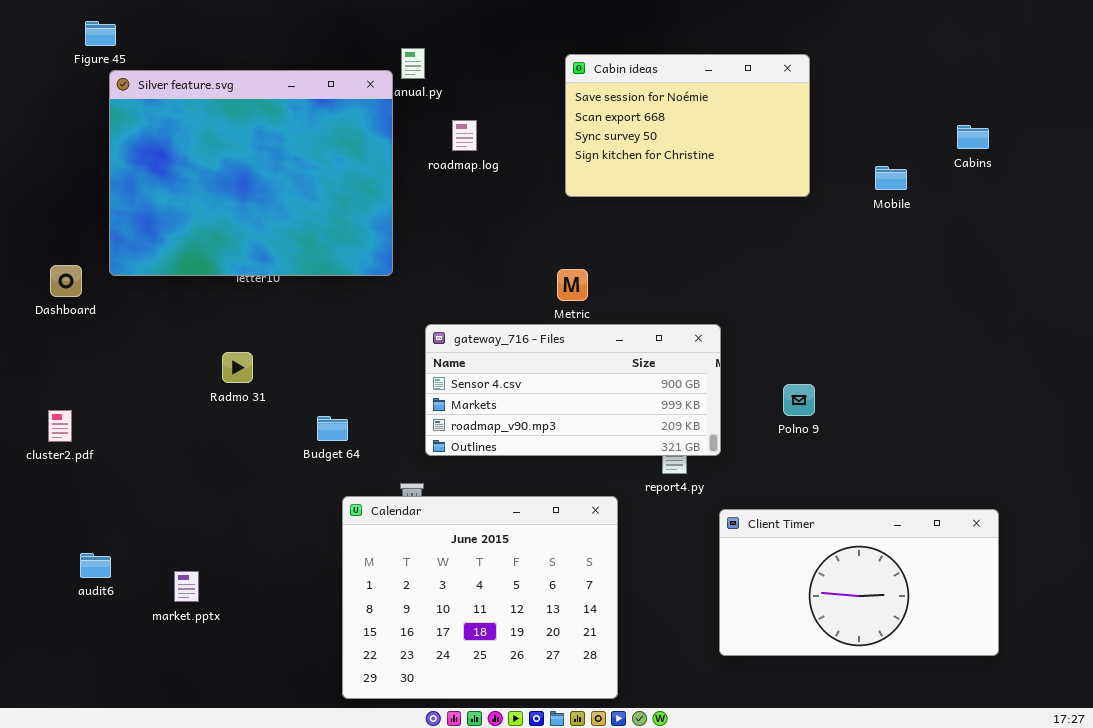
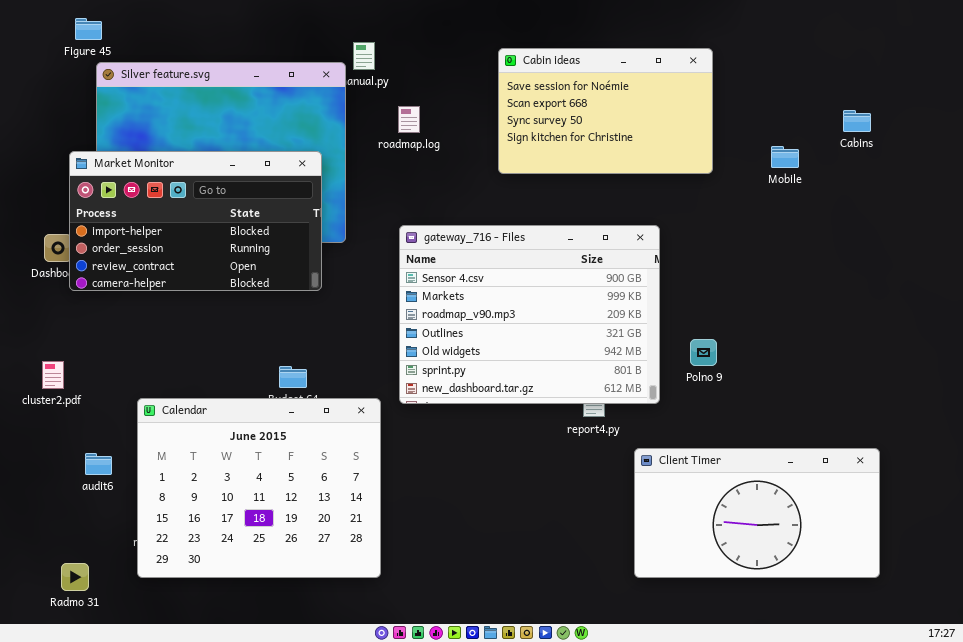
Market Monitor: none -> [69,151,322,291], opened
gateway_716 - Files: [425,324,721,456] -> [399,225,660,404], moved, resized
Radmo 31: [222,352,253,383] -> [61,563,89,591], moved
Calendar: [342,496,618,699] -> [137,398,381,578], moved
audit6: [80,553,111,578] -> [85,453,112,475], moved

